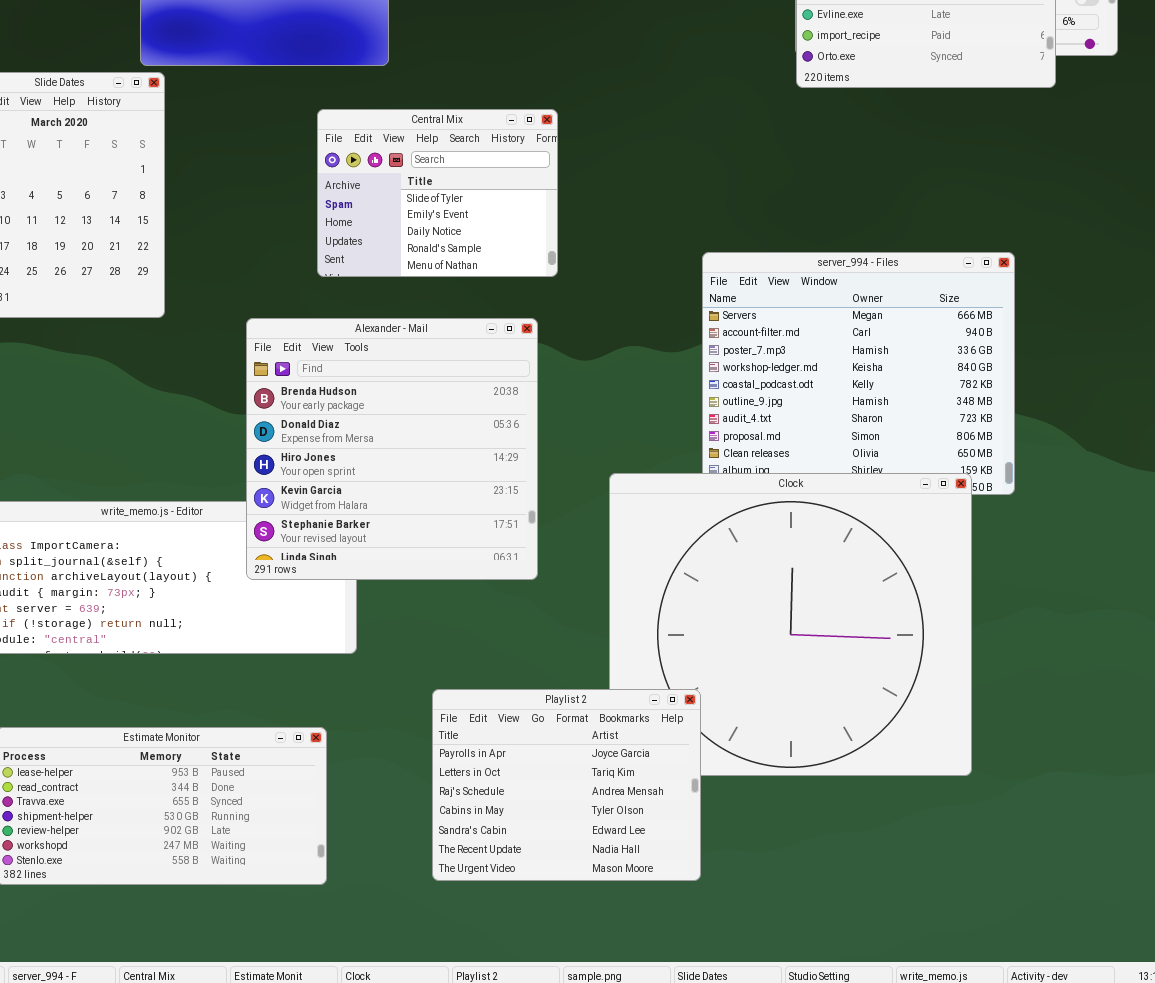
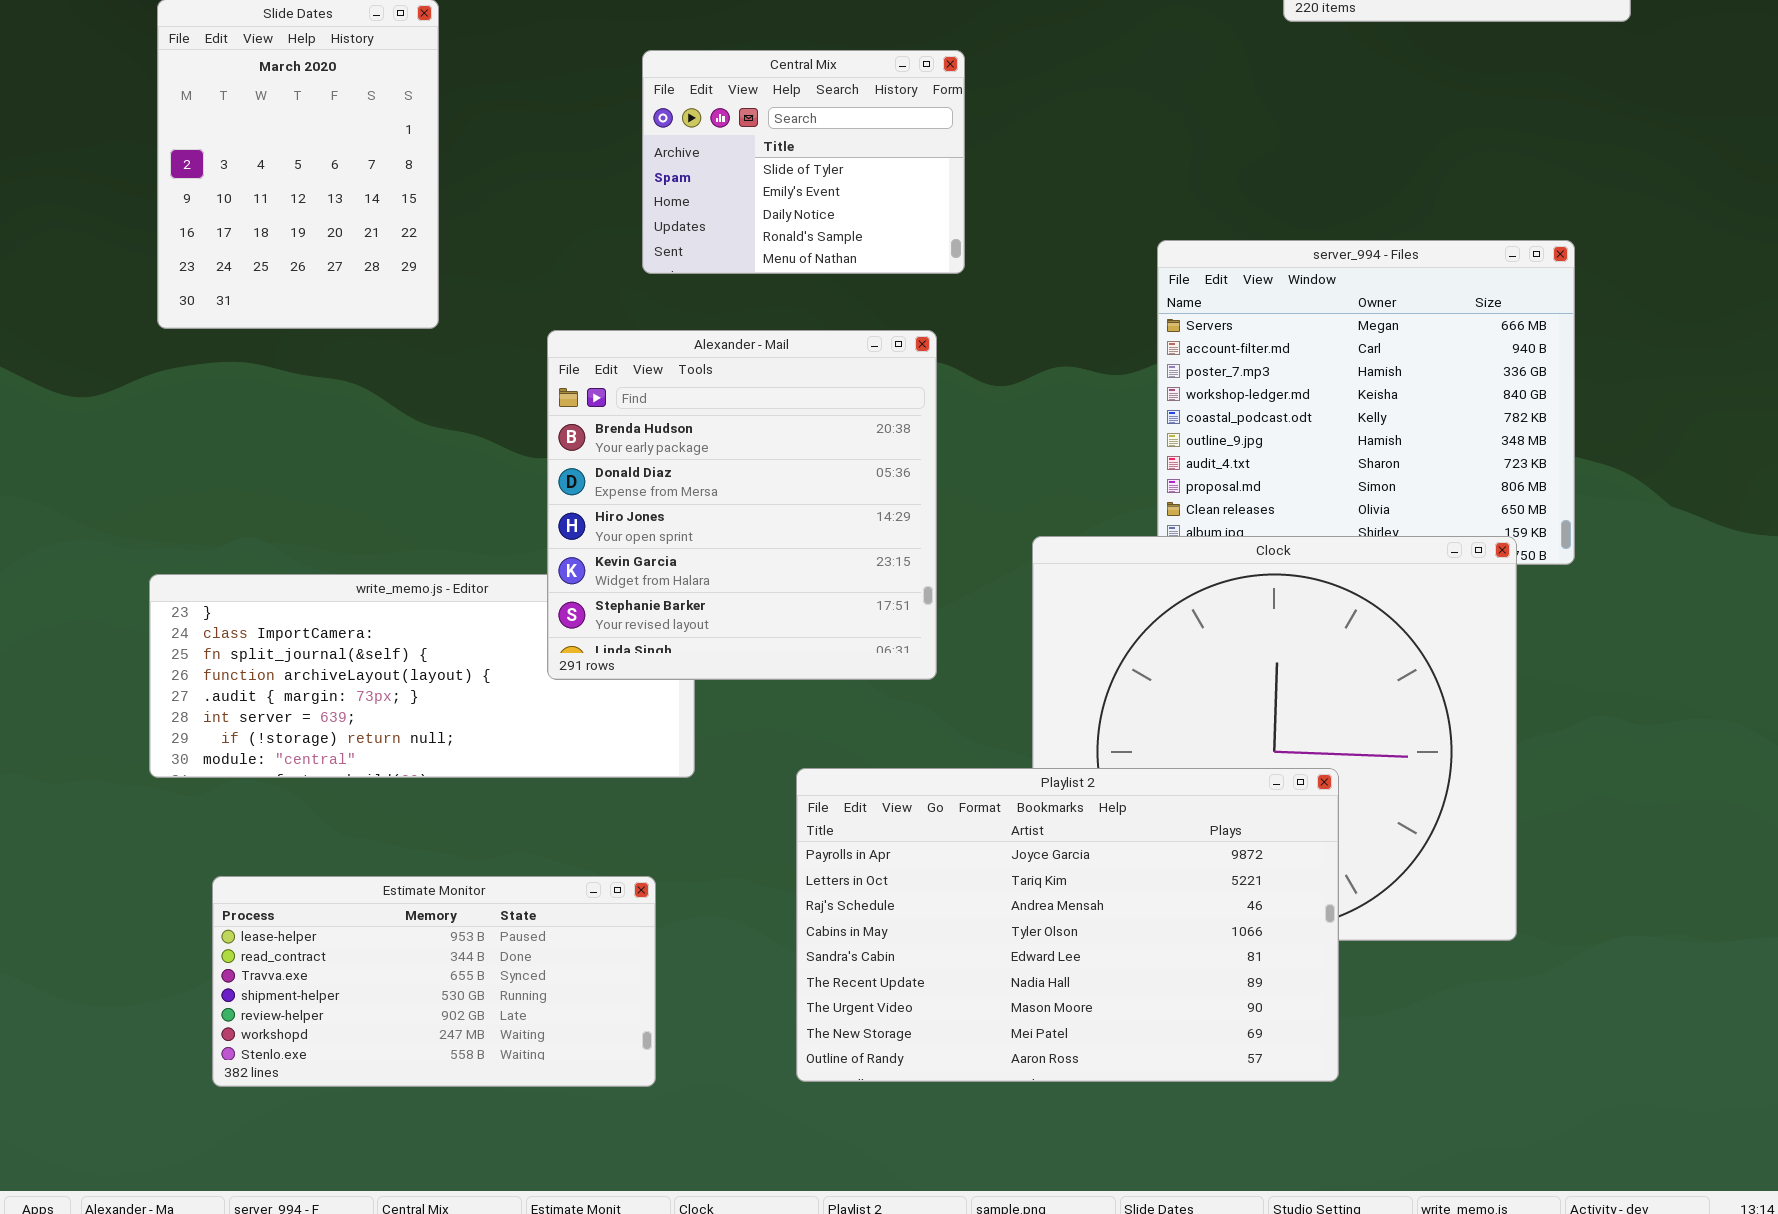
Playlist 2: [432,689,701,881] -> [796,768,1339,1082], resized

